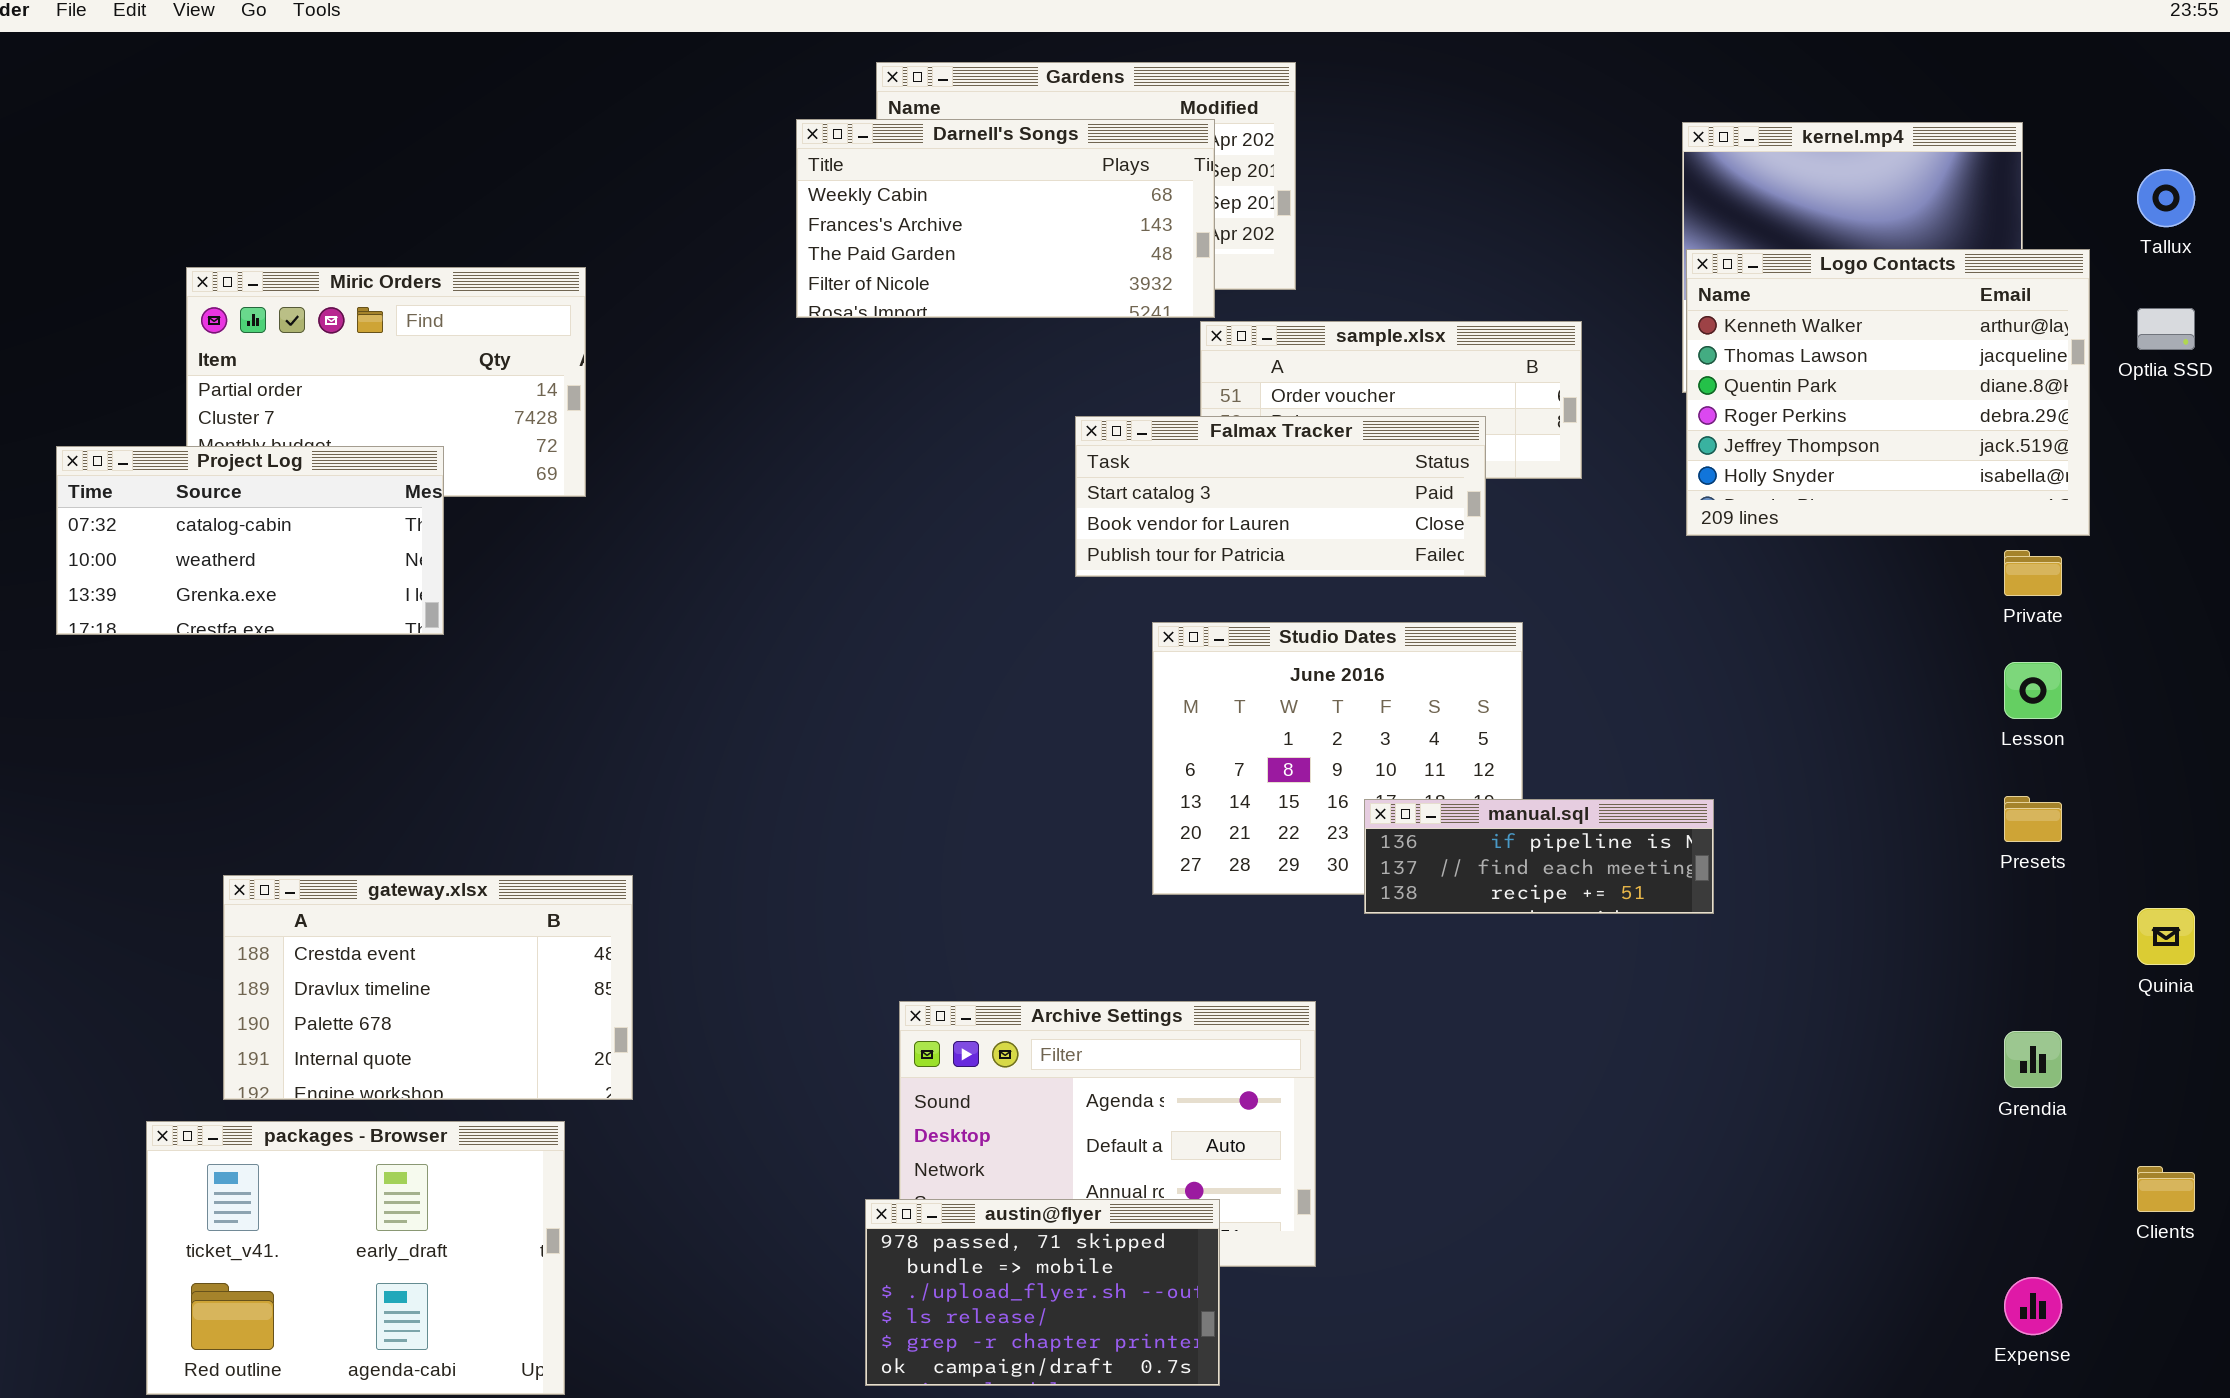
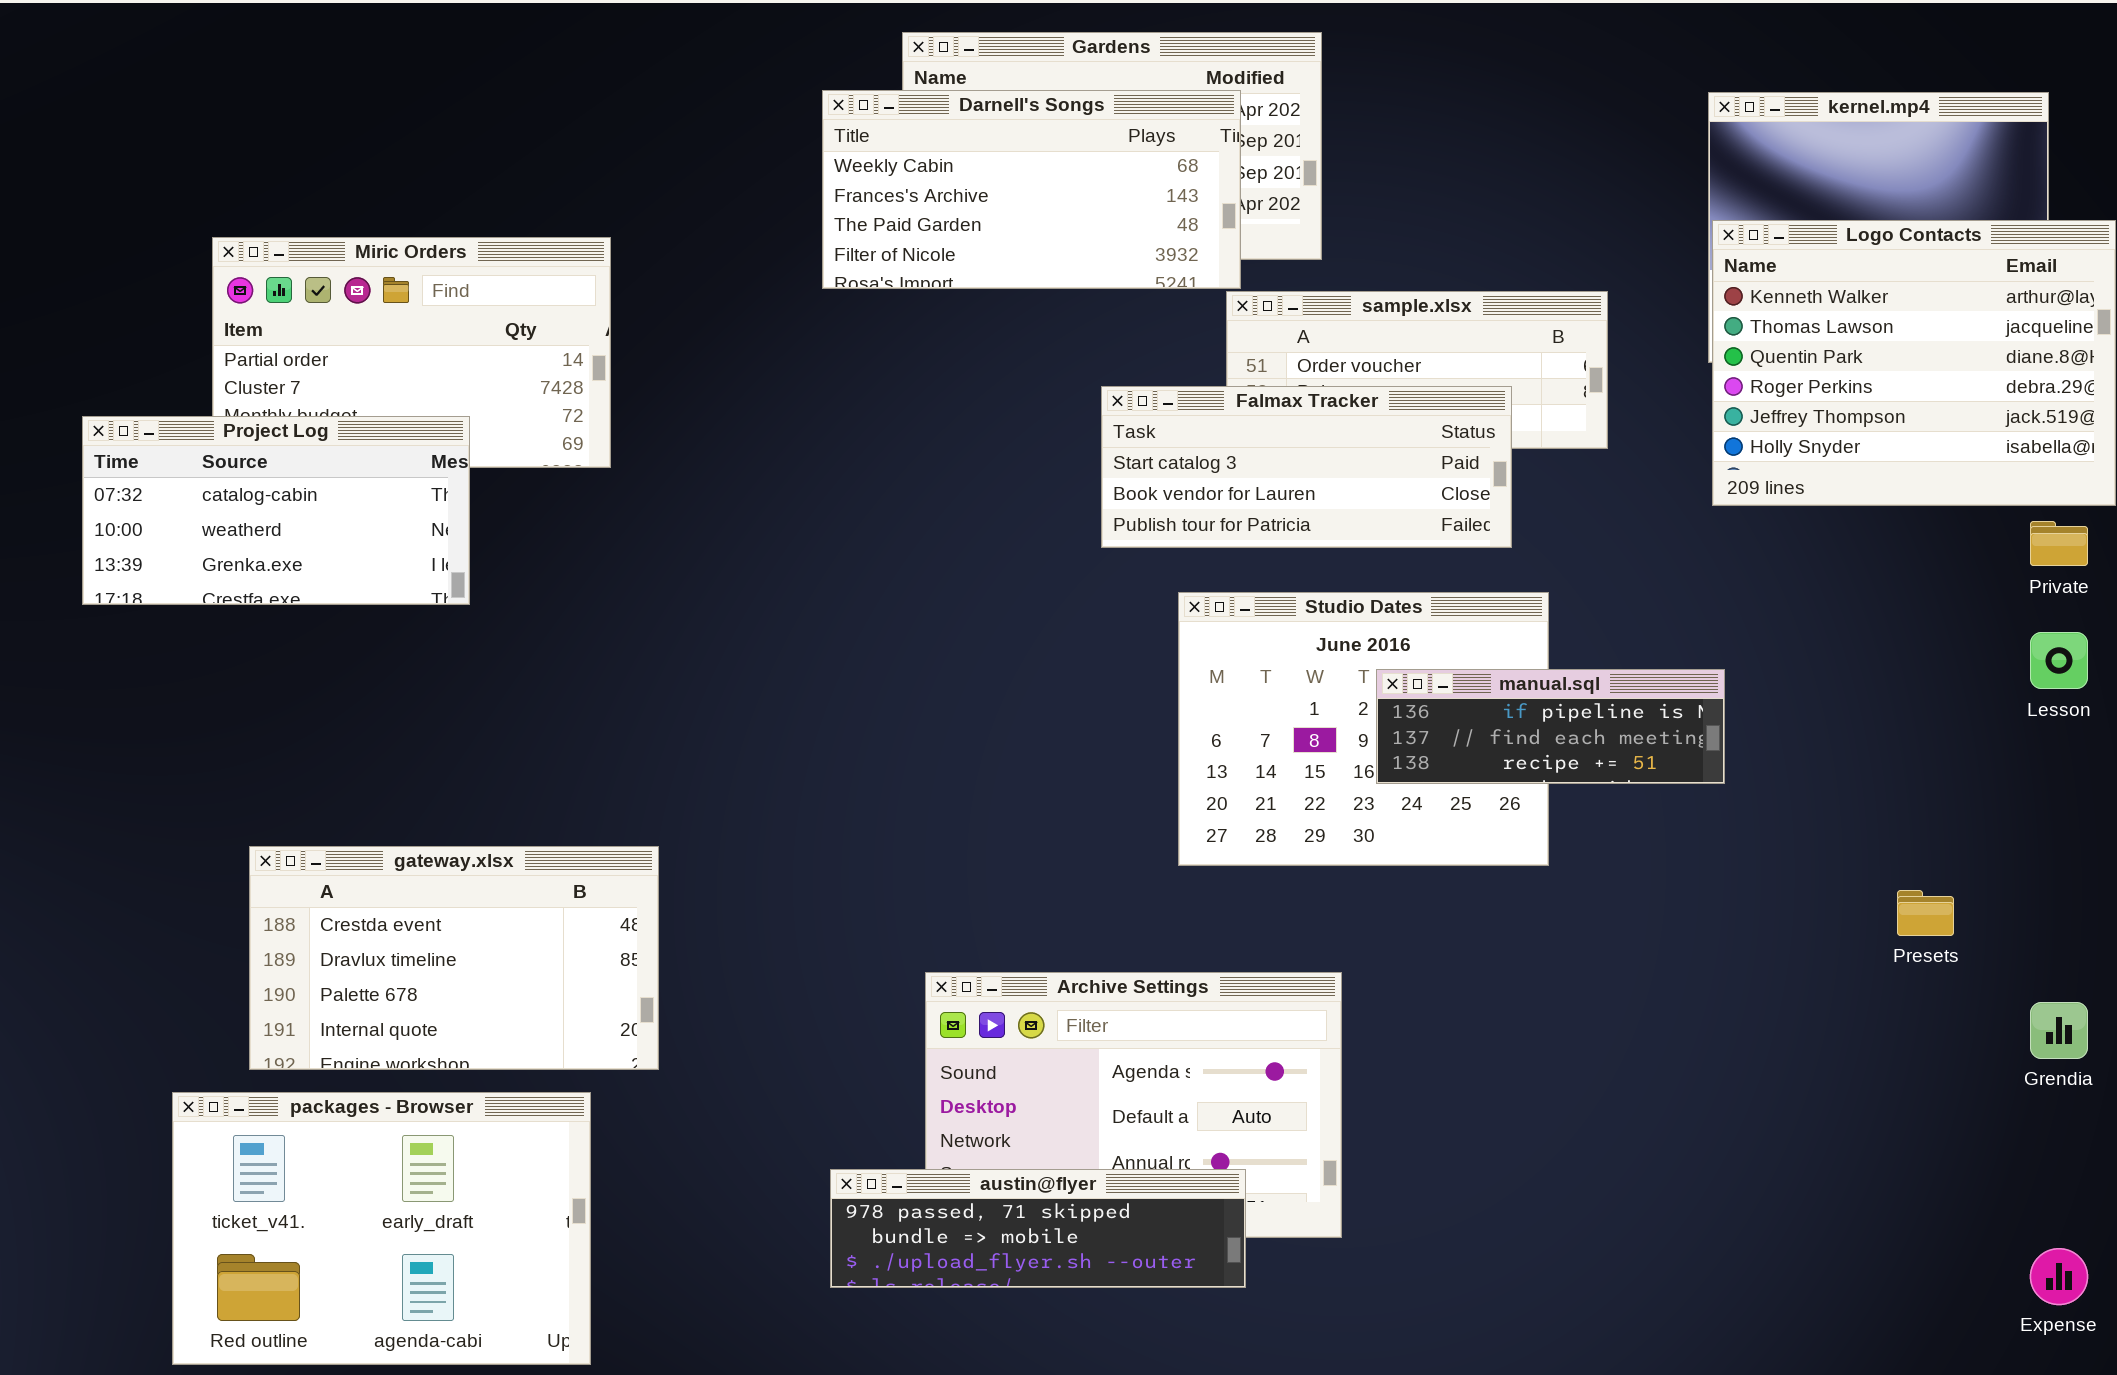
Presets: [2004,796,2062,842] -> [1897,890,1954,936], moved
manual.sql: [1364,799,1714,914] -> [1376,669,1725,784], moved
austin@flyer: [865,1199,1220,1386] -> [830,1169,1246,1288], resized

